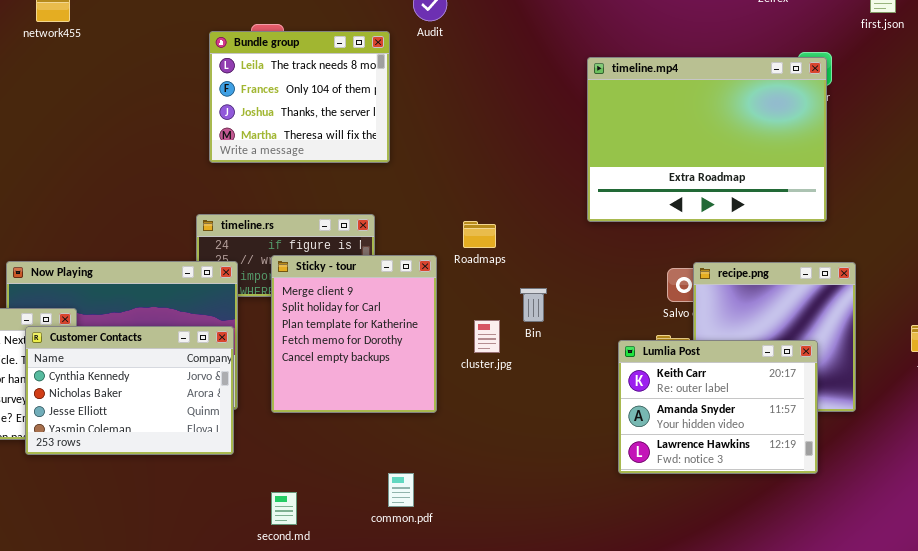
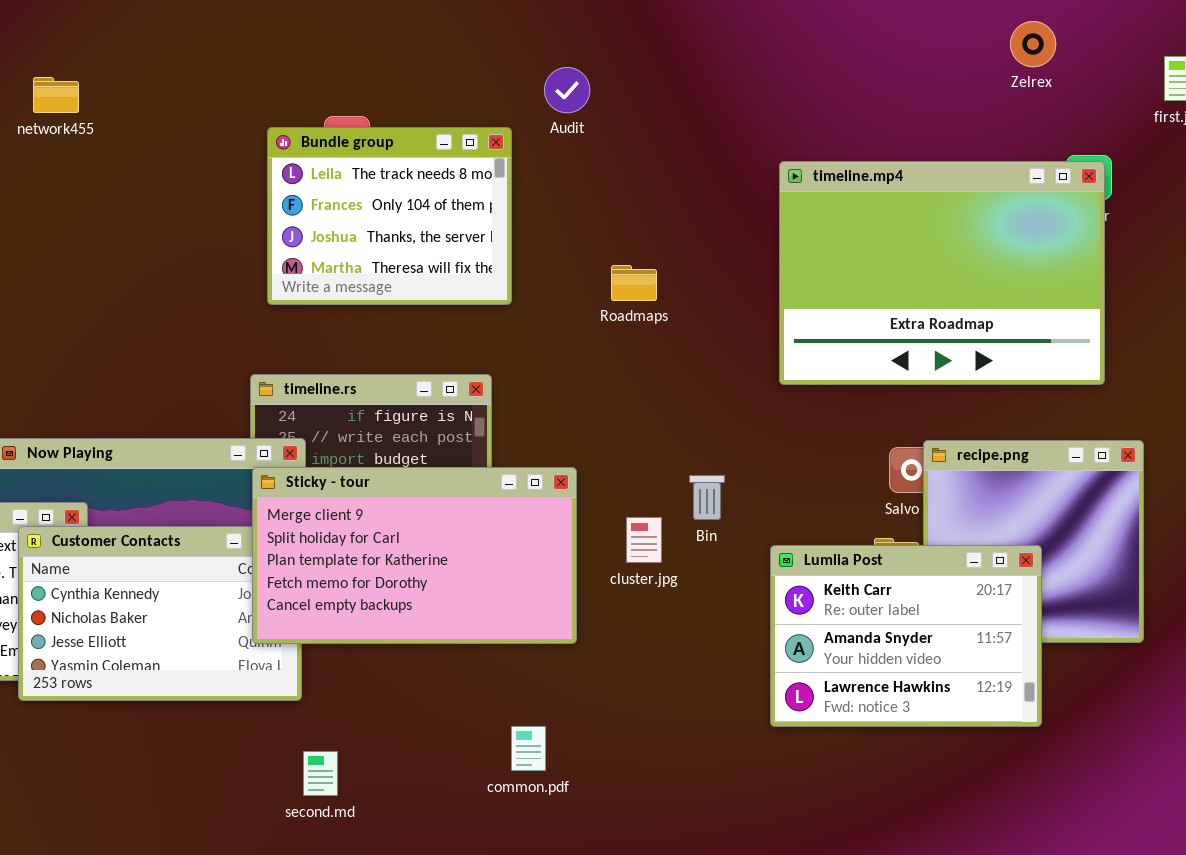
Roadmaps: [463,221,496,248] -> [611,265,657,301], moved
Sticky - tour: [271,255,437,413] -> [252,467,577,644], resized
Lumlia Post: [618,340,818,474] -> [770,545,1042,727], moved
second.md: [271,492,297,525] -> [303,751,338,796], moved

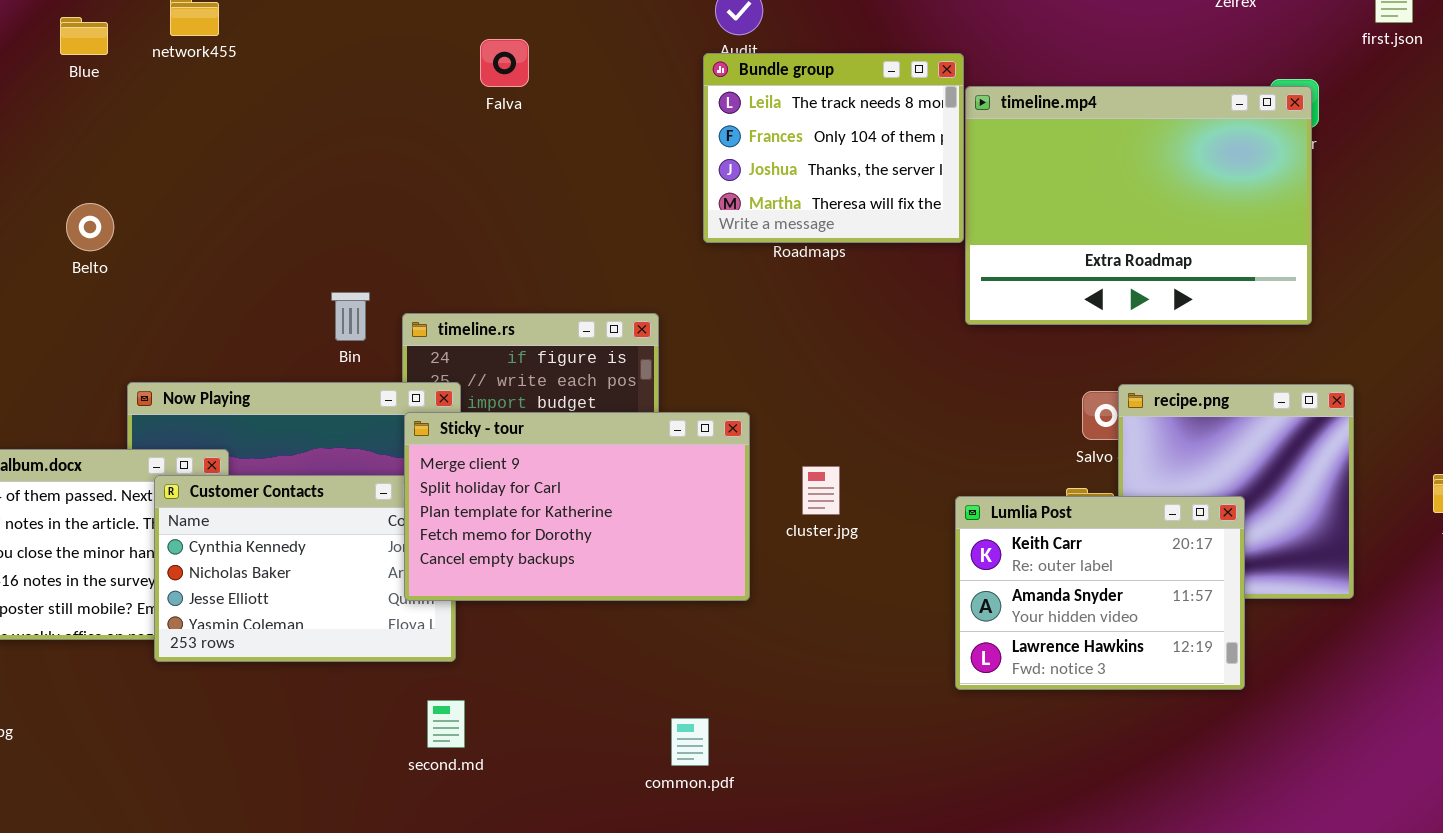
Bundle group: [267,127,512,305] -> [703,53,964,243], moved
Bin: [689,475,725,520] -> [331,292,370,341], moved
common.pdf: [511,726,546,771] -> [671,718,709,766], moved
second.md: [303,751,338,796] -> [427,700,465,748], moved

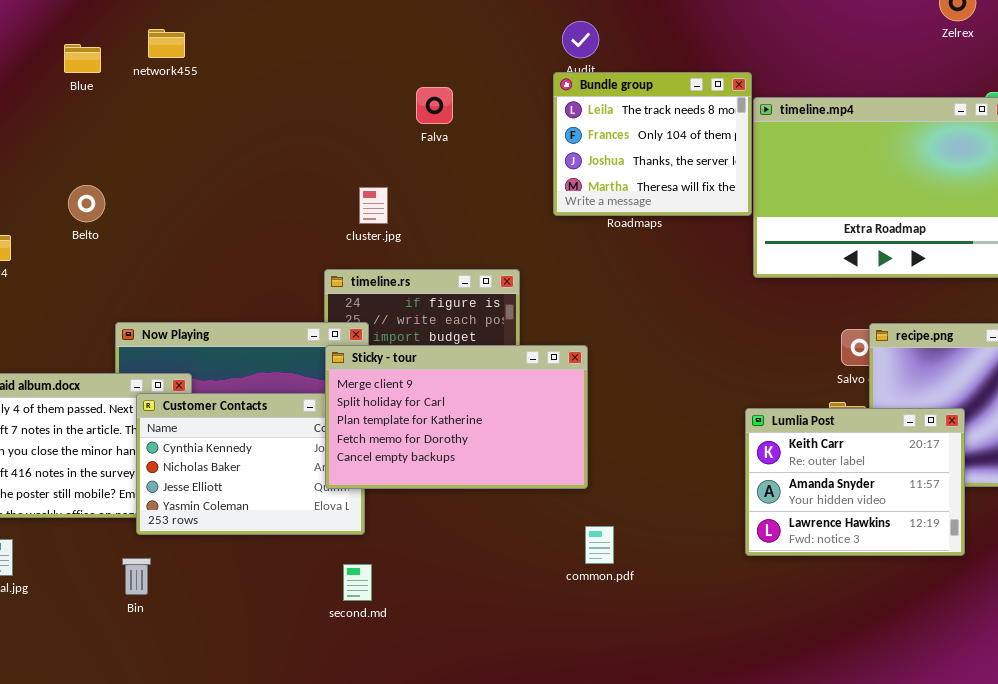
Falva: [480,39,529,87] -> [416,87,453,124], moved
Bin: [331,292,370,341] -> [122,558,151,595], moved
cluster.jpg: [802,466,840,515] -> [359,187,388,224], moved
common.pdf: [671,718,709,766] -> [585,526,614,564], moved

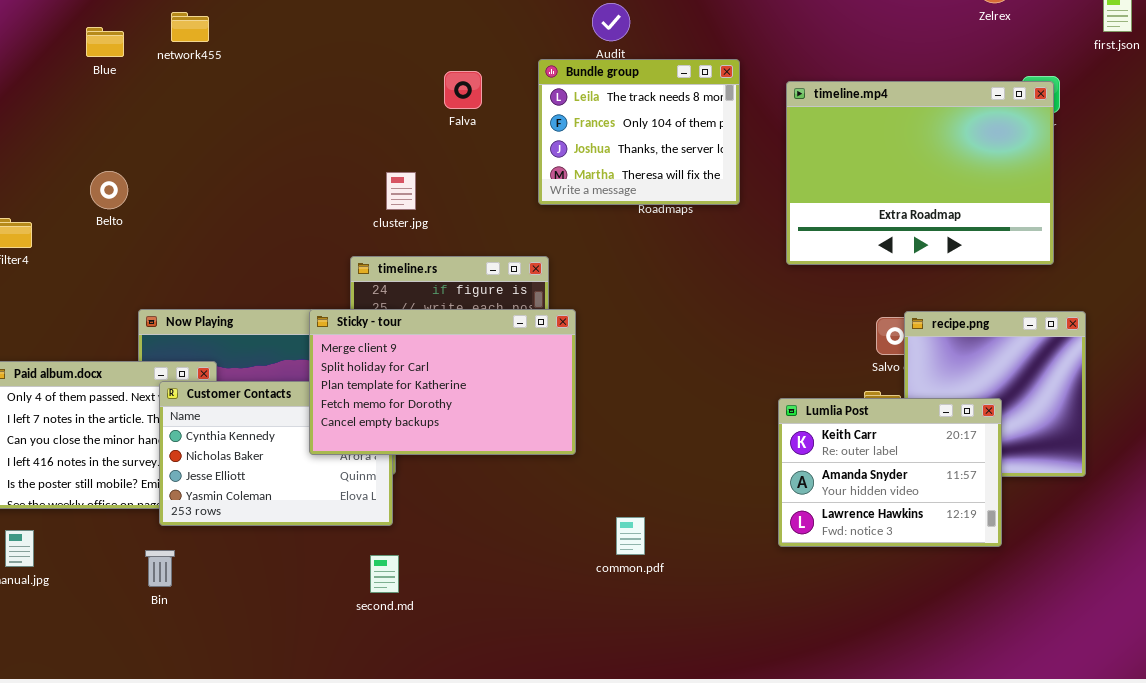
Bundle group: [553,72,752,216] -> [538,59,740,205], moved
Sticky - tour: [325,345,588,489] -> [309,309,576,455], moved

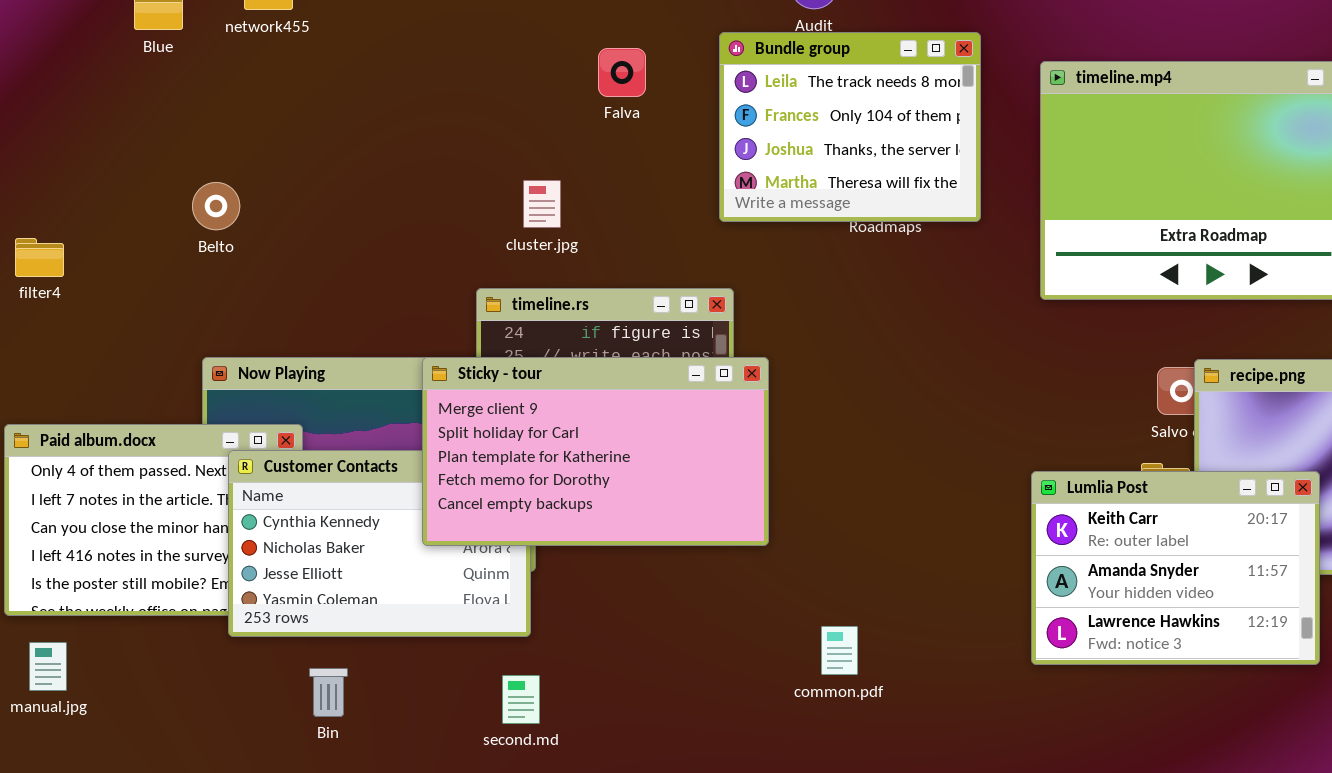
Belto: [90,171,128,209] -> [192,182,240,230], moved
Bin: [145,550,175,587] -> [309,668,348,717], moved

